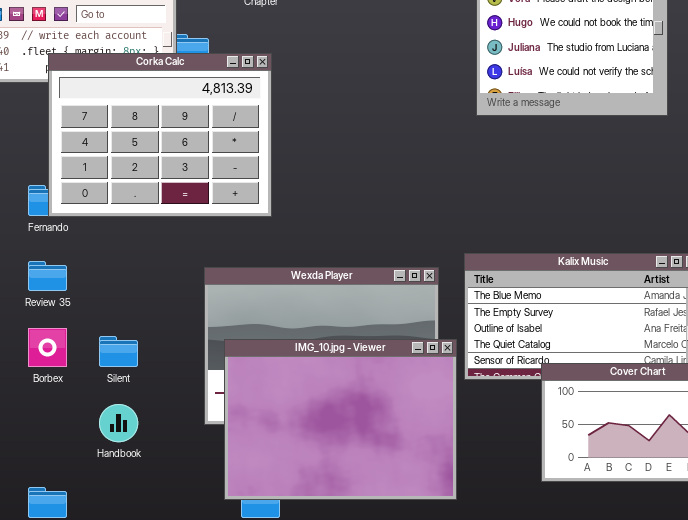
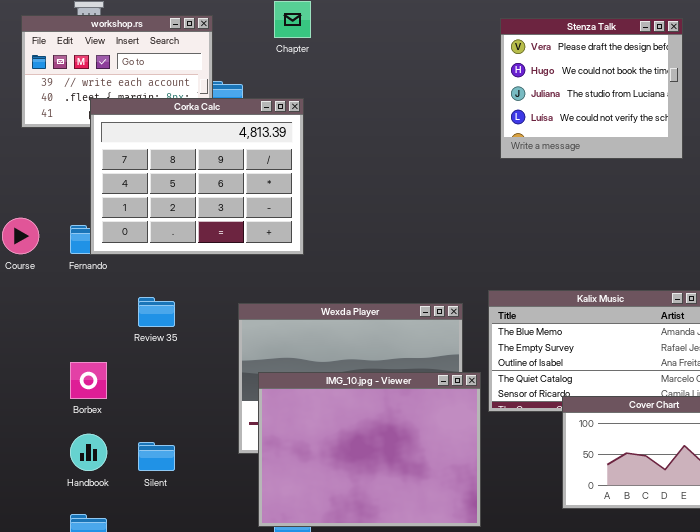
Review 35: [28,261,67,291] -> [138,297,175,327], moved
Silent: [99,336,138,367] -> [138,442,175,471], moved
Handbook: [99,404,138,442] -> [70,434,107,471], moved

